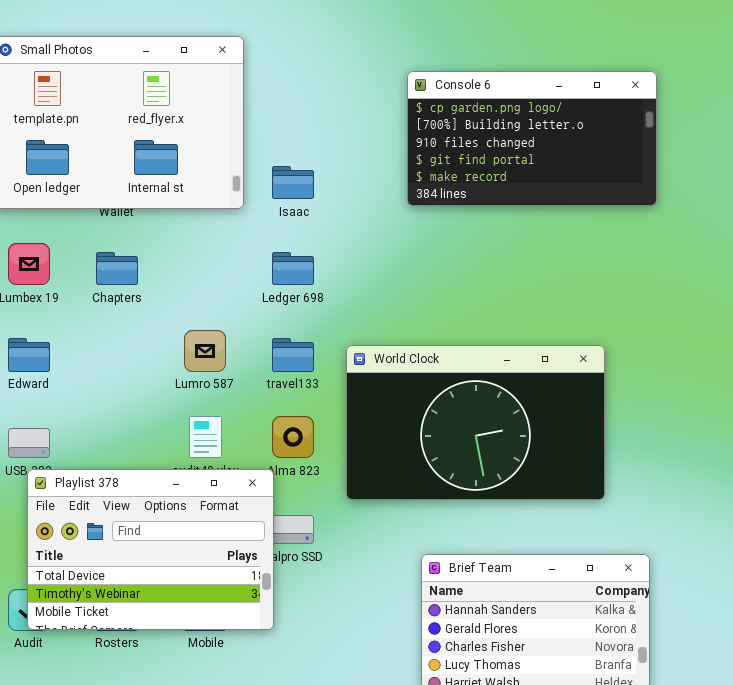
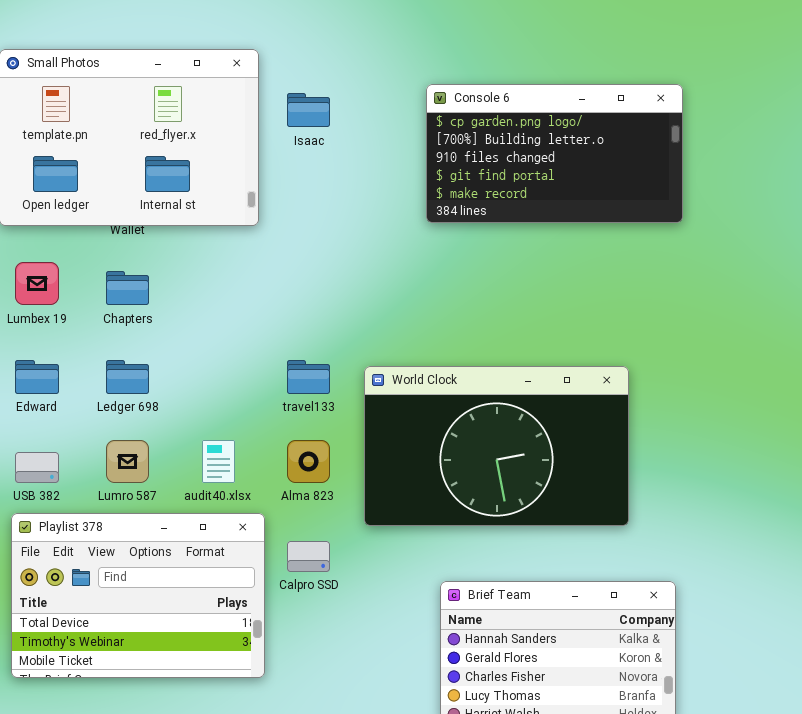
Isaac: [272,166,314,199] -> [287,93,330,127], moved
Ledger 698: [272,252,314,285] -> [106,360,149,394], moved
Lumro 587: [184,330,226,372] -> [106,440,149,483], moved
Playlist 378: [27,469,274,630] -> [11,513,265,678], moved

